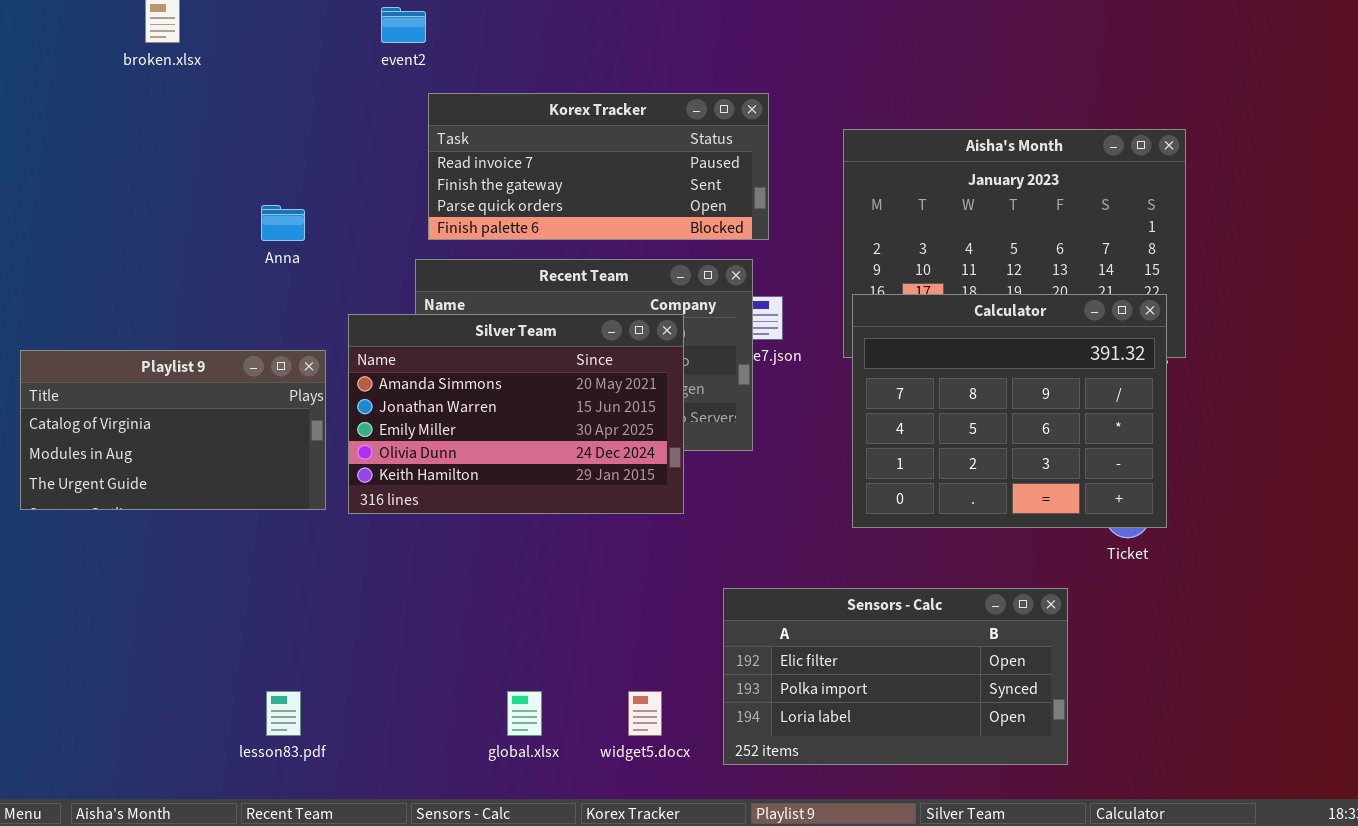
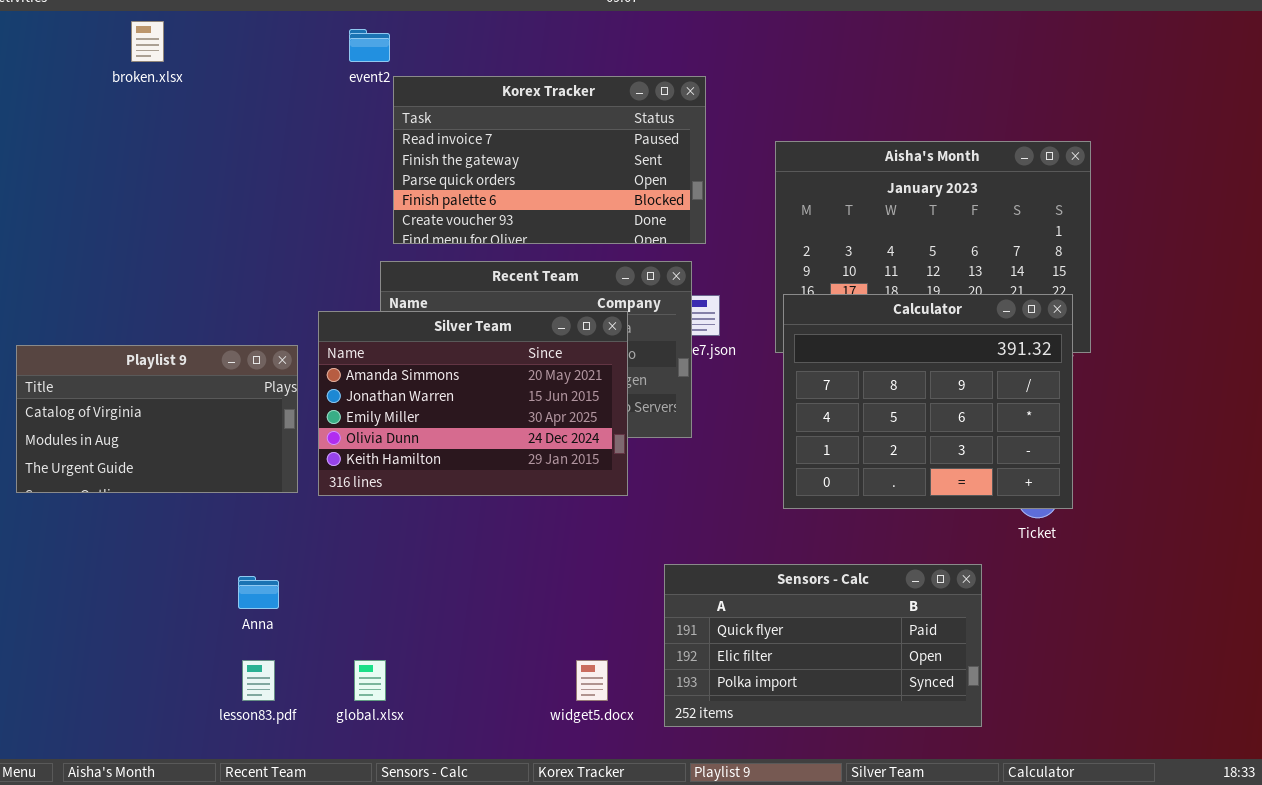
Korex Tracker: [428,93,769,240] -> [393,76,706,244], resized
Anna: [261,205,305,241] -> [238,576,279,609], moved
Sensors - Calc: [723,588,1068,765] -> [664,564,982,727], scrolled up 1 row
global.xlsx: [507,691,542,736] -> [354,660,386,701], moved

